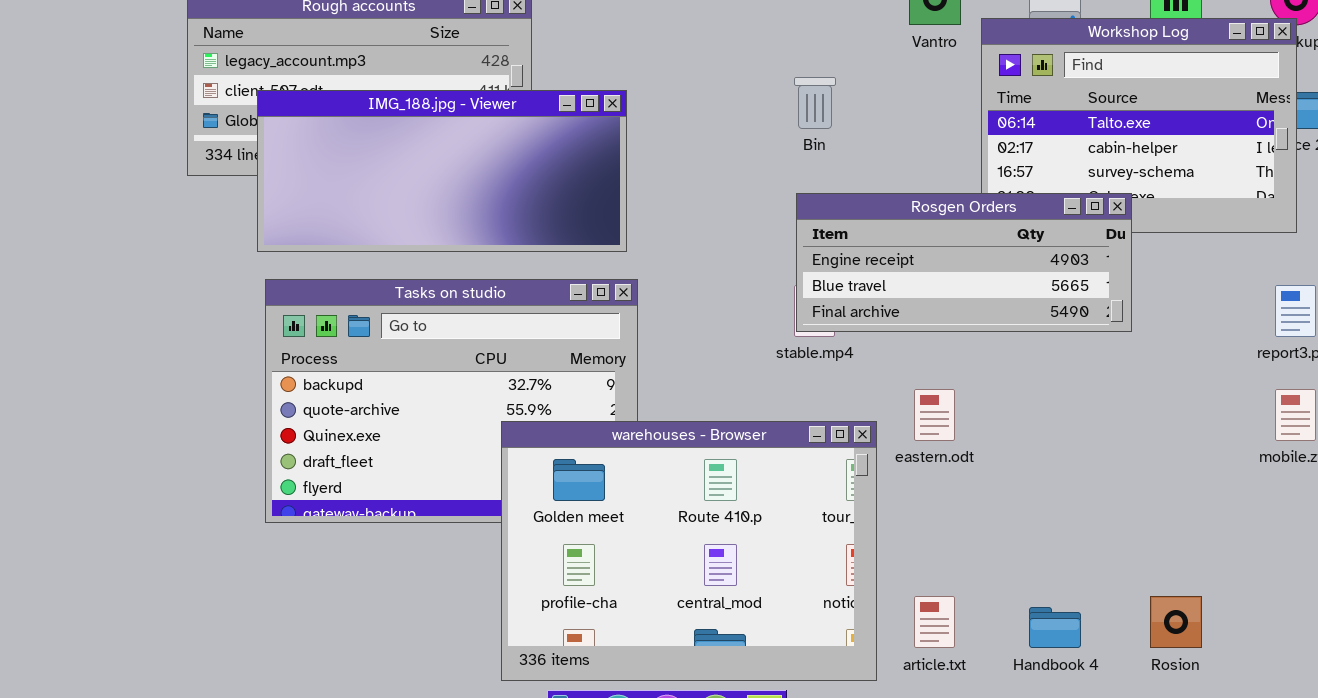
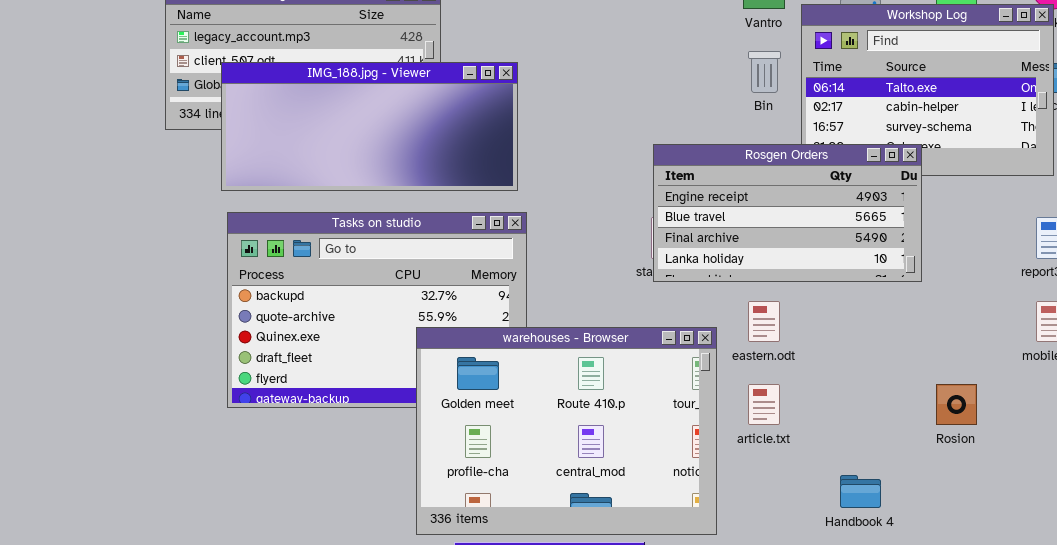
Bin: [794,77,836,129] -> [748,51,781,93], moved
Rosgen Orders: [796,193,1132,332] -> [653,144,922,282], resized
article.txt: [914,596,955,648] -> [748,384,780,425], moved
Rosion: [1150,596,1202,648] -> [936,384,977,425], moved

